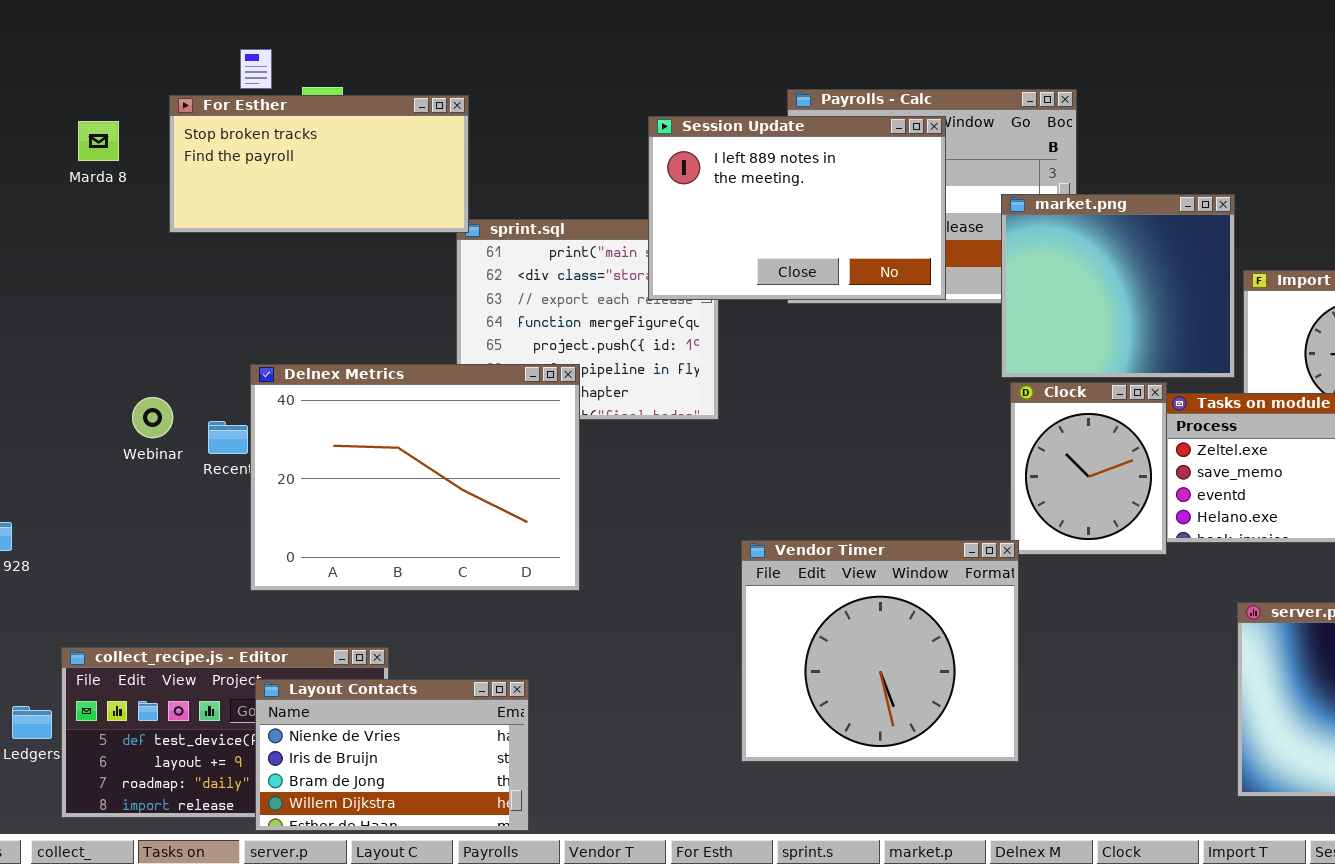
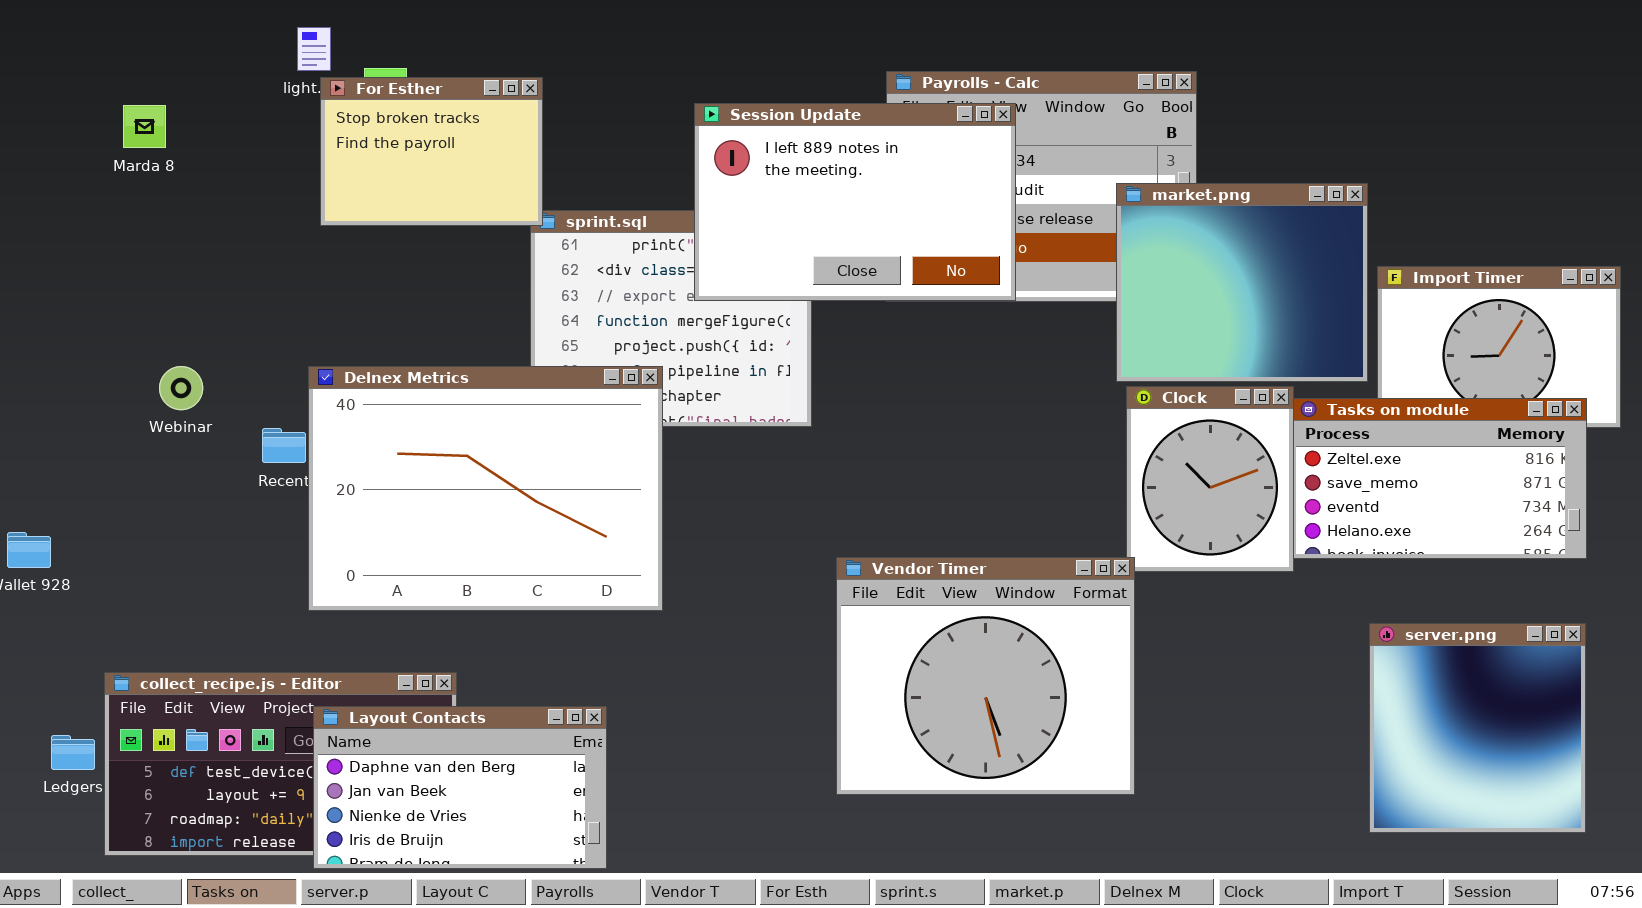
For Esther: [169,95,469,233] -> [320,77,543,226], resized
Session Update: [648,116,946,300] -> [694,103,1016,301], moved
Webinar: [132,397,173,438] -> [159,366,203,410], moved
Layout Contacts: [255,679,529,831] -> [313,706,607,869], scrolled up 2 rows

